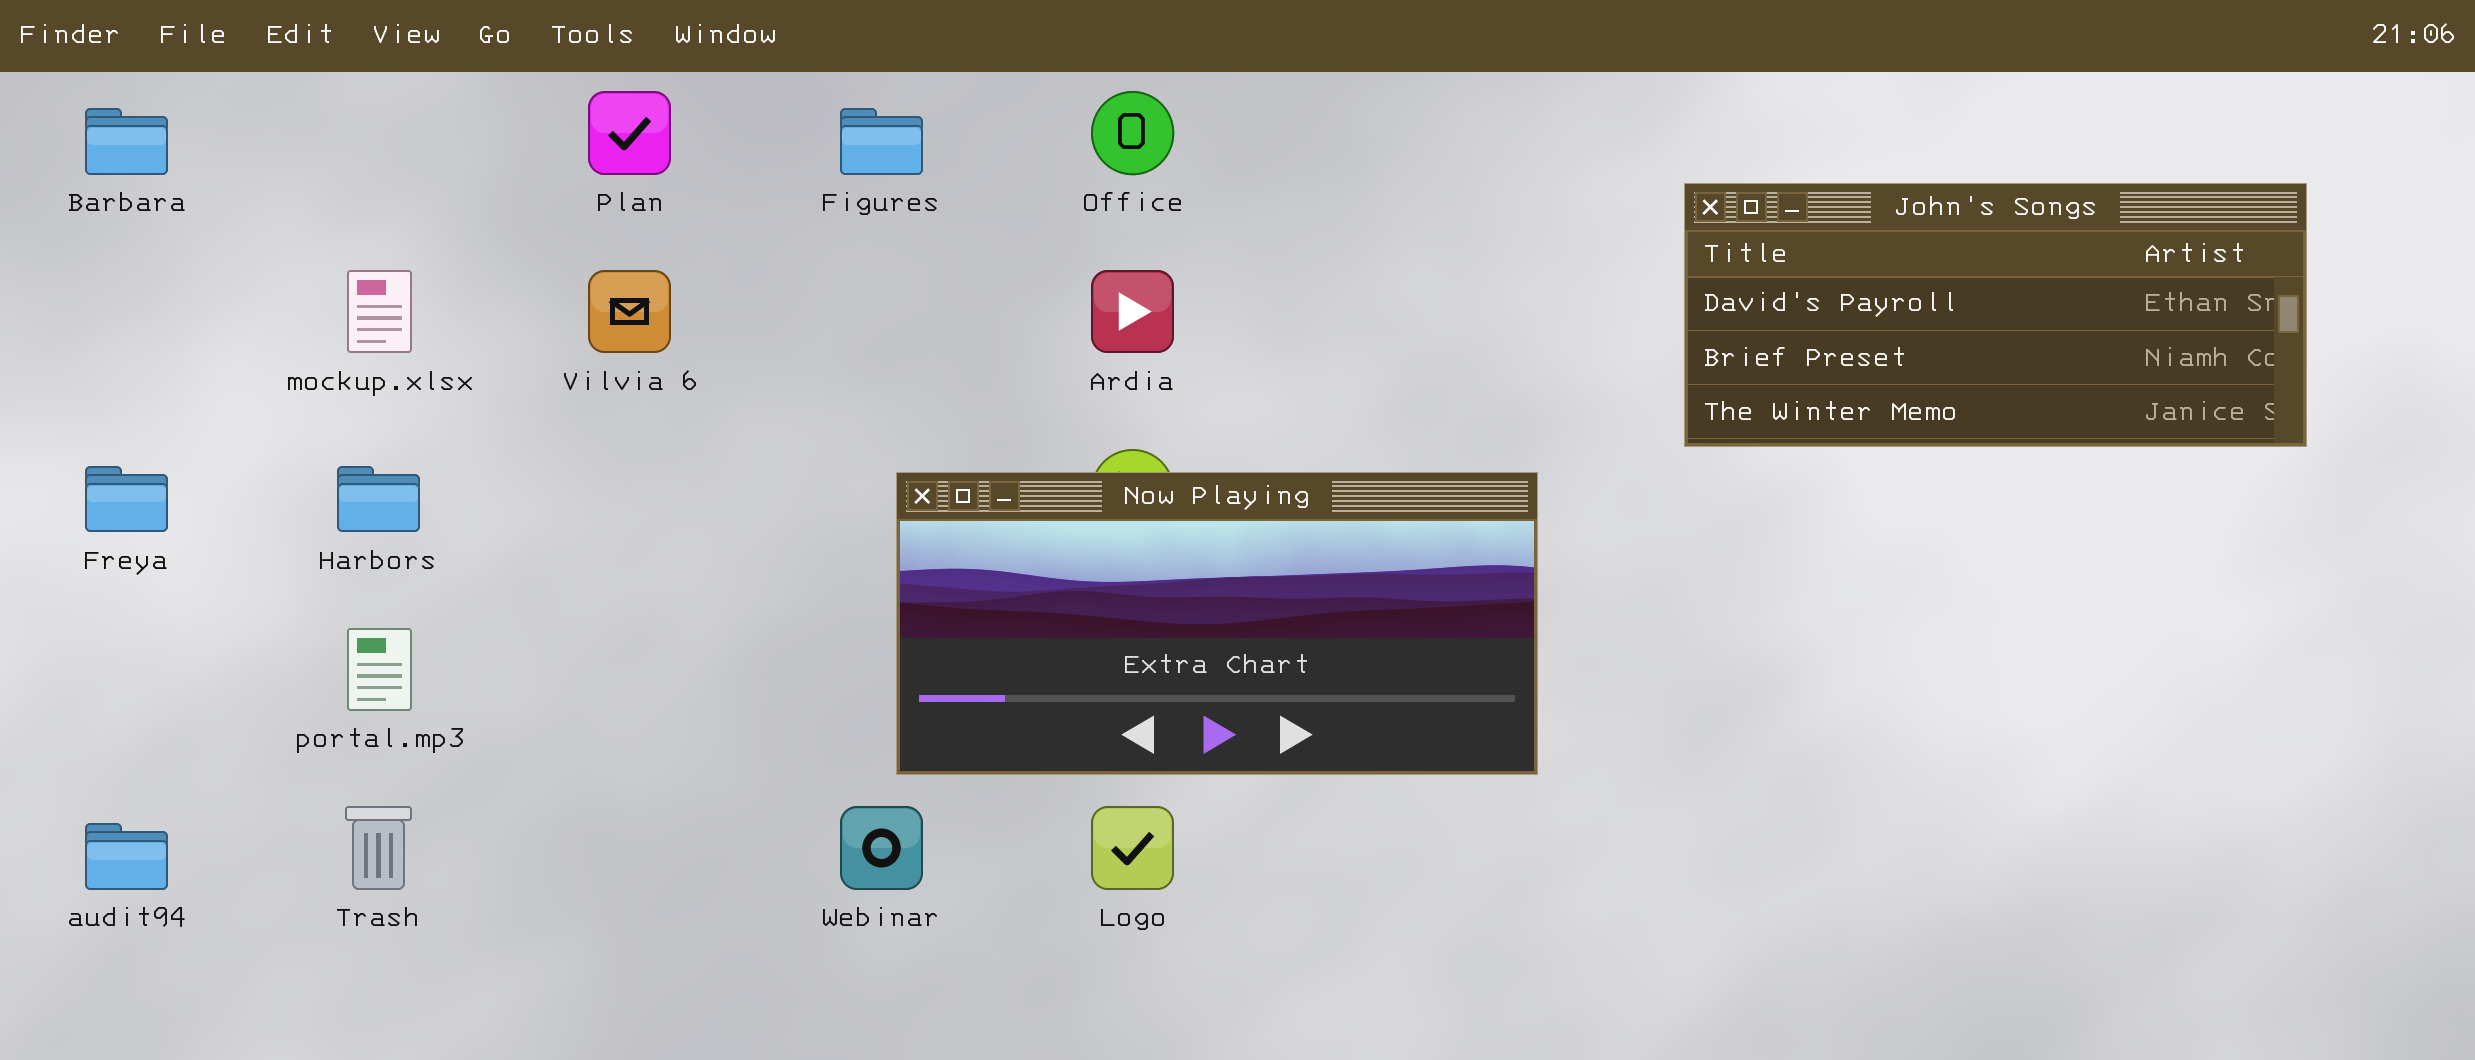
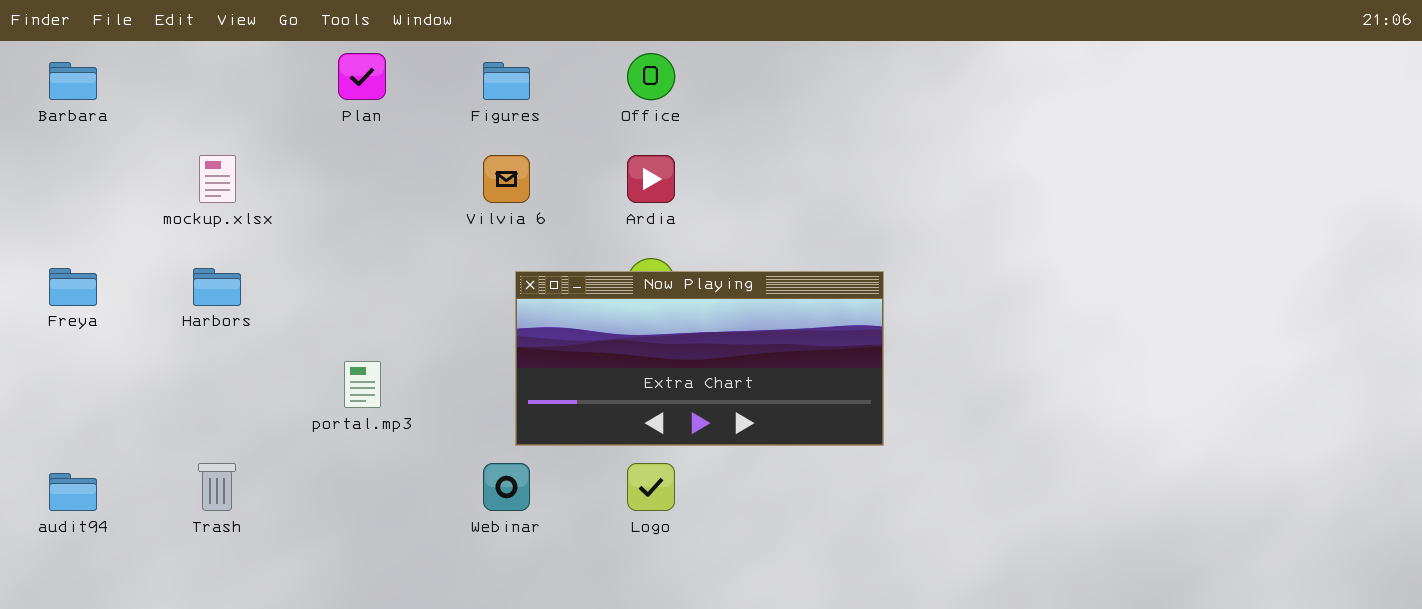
John's Songs: [1684,183,2307,447] -> none, closed
Vilvia 6: [588,270,671,353] -> [483,155,530,203], moved
portal.mp3: [347,628,412,711] -> [344,361,381,408], moved

